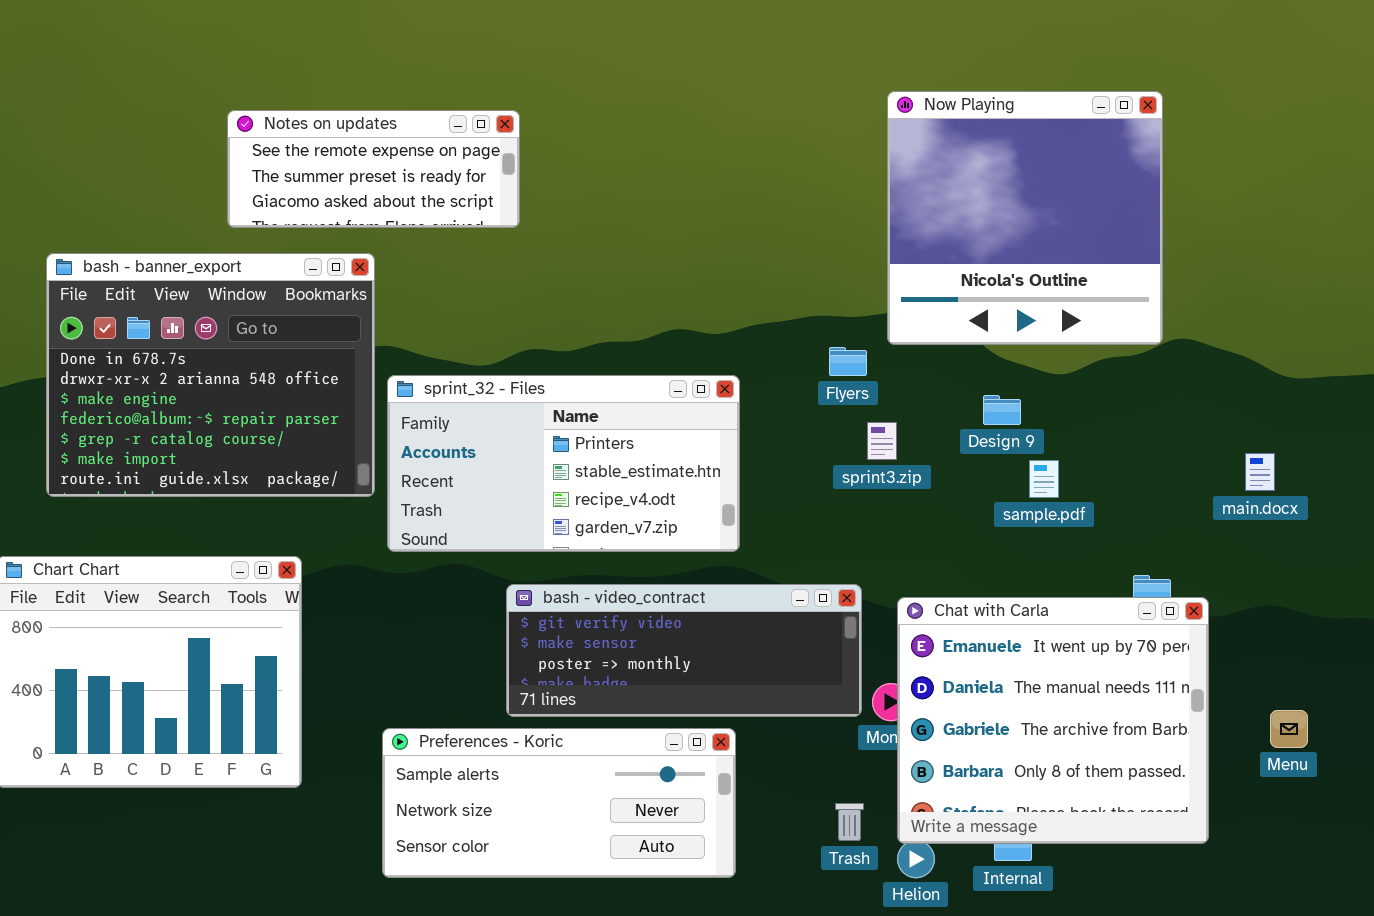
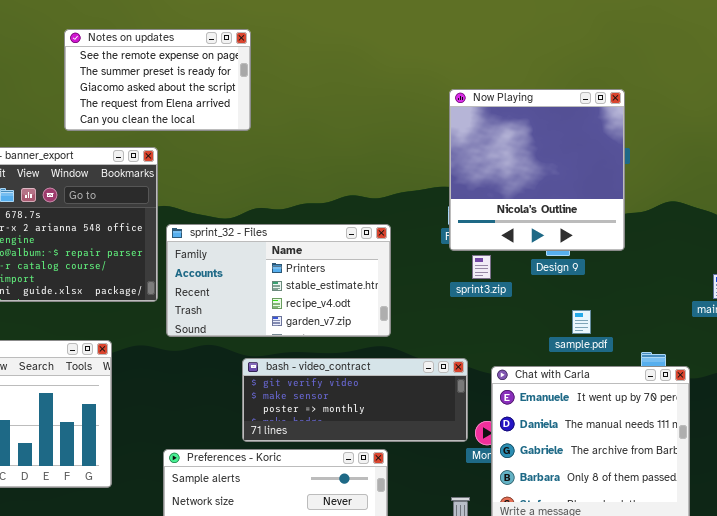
Now Playing: [887,91,1163,345] -> [449,89,625,251], moved
Notes on updates: [227,110,520,228] -> [64,29,251,131], resized
sample.pdf: [1029,460,1059,498] -> [572,310,591,334], moved

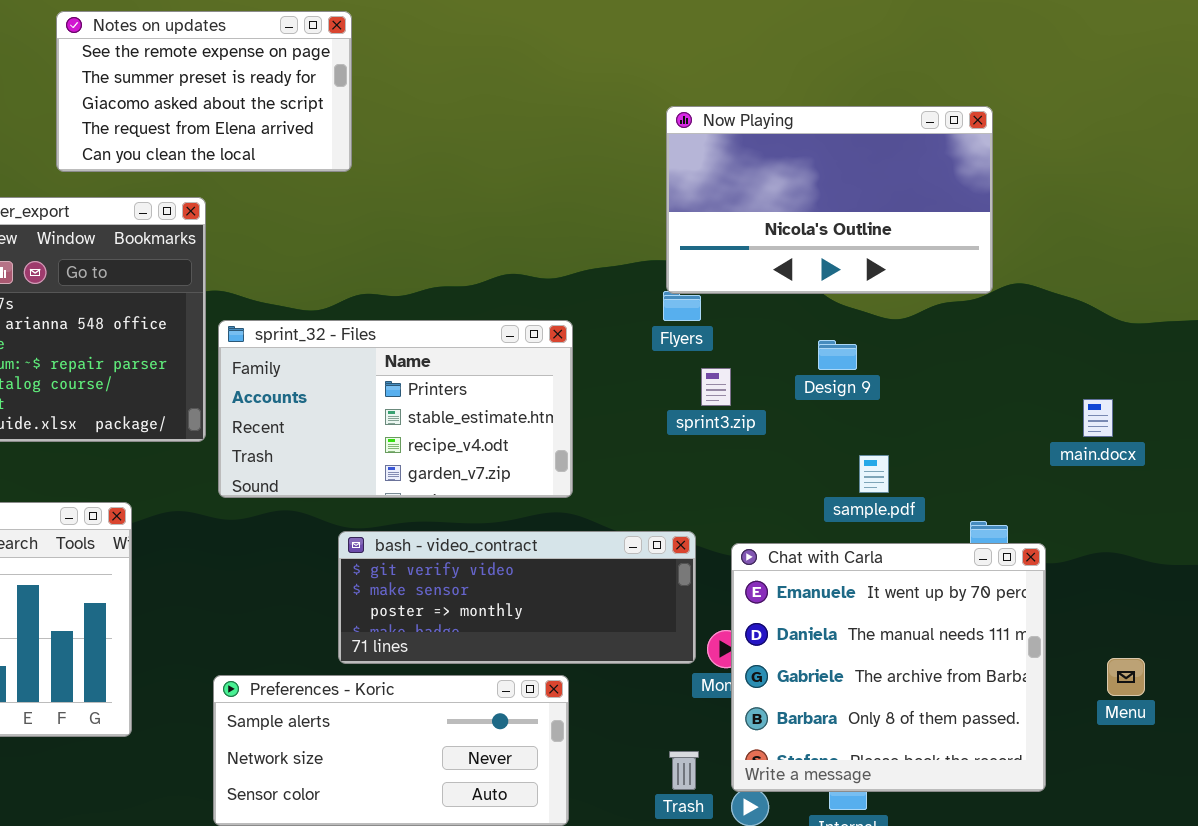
Now Playing: [449,89,625,251] -> [666,106,993,294], resized

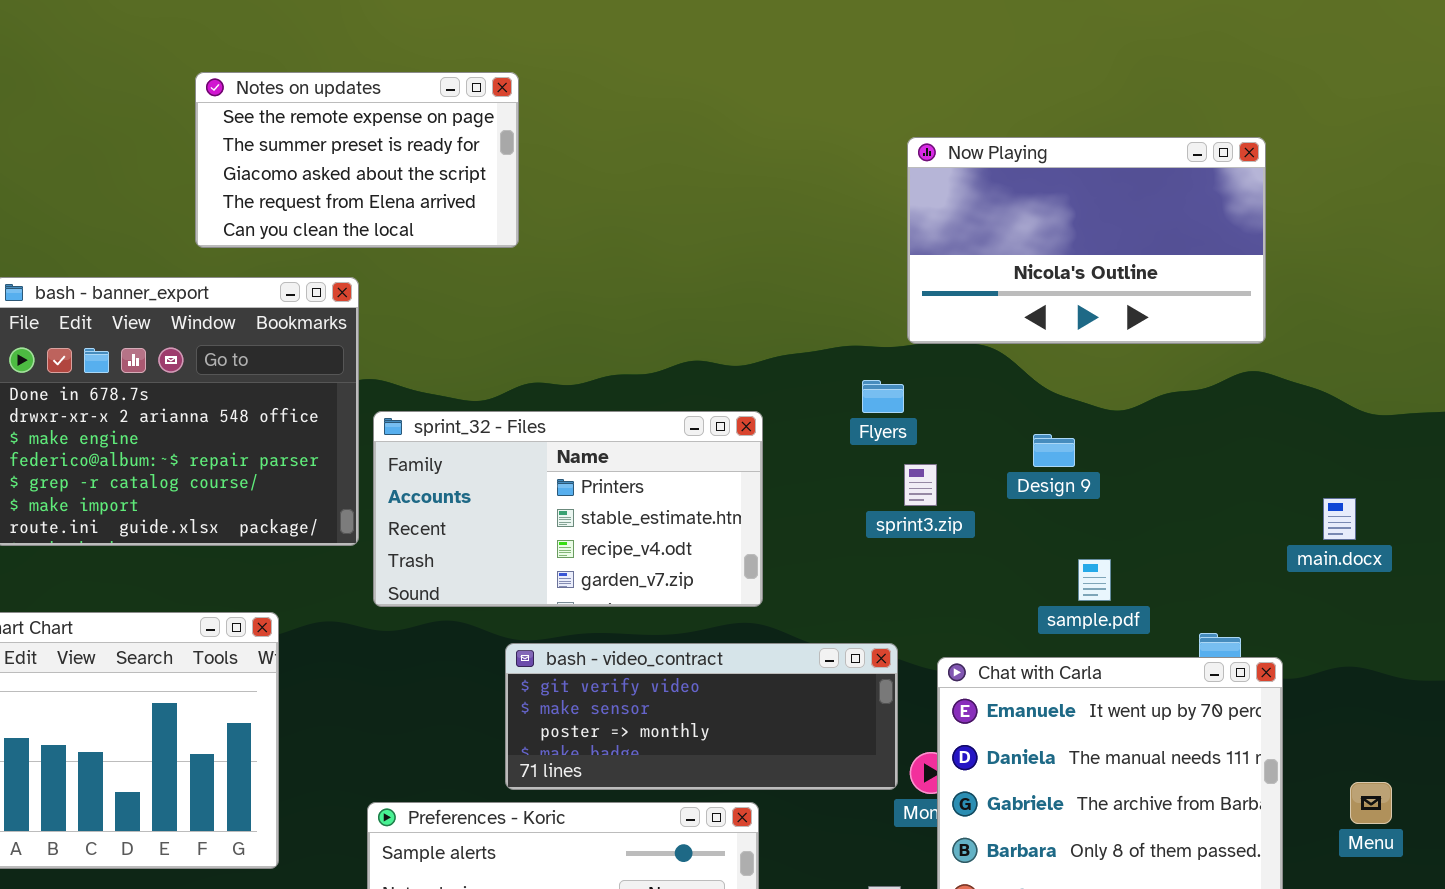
Now Playing: [666,106,993,294] -> [907,137,1266,344], moved

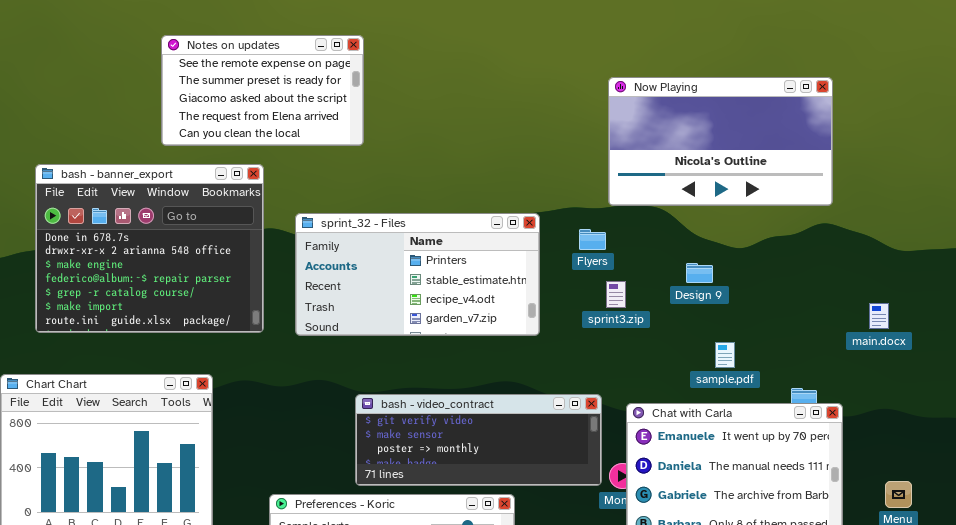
sprint_32 - Files: [373,411,763,607] -> [295,213,540,336], moved

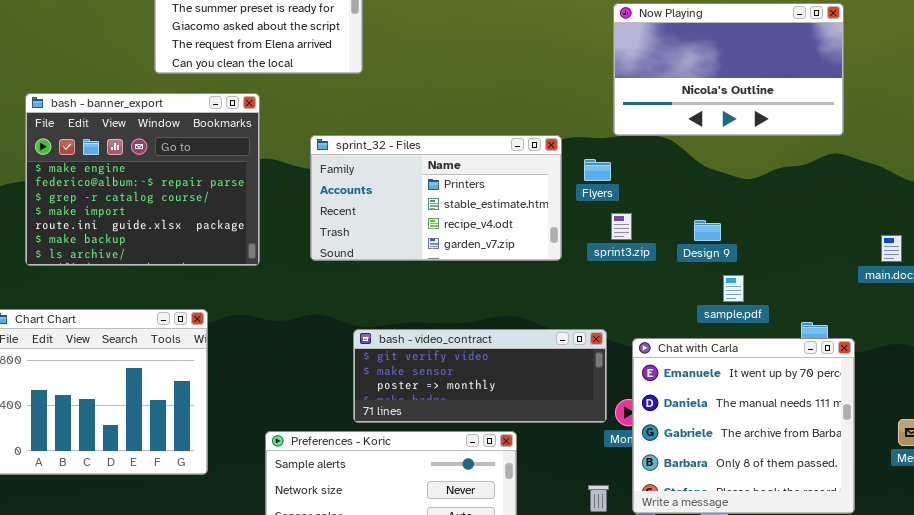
bash - banner_export: [35,164,264,333] -> [25,93,260,266], scrolled down 2 rows
sprint_32 - Files: [295,213,540,336] -> [310,135,562,261], moved
Design 9: [686,263,713,283] -> [694,220,721,241], moved

